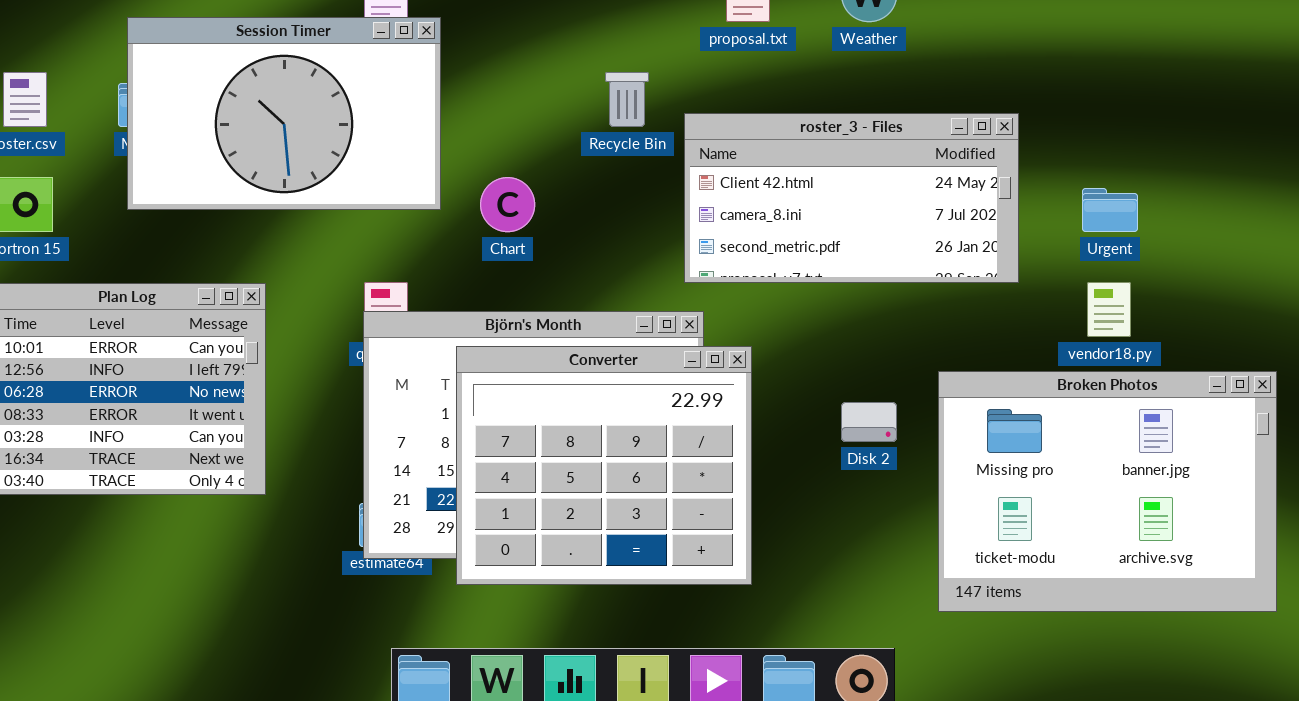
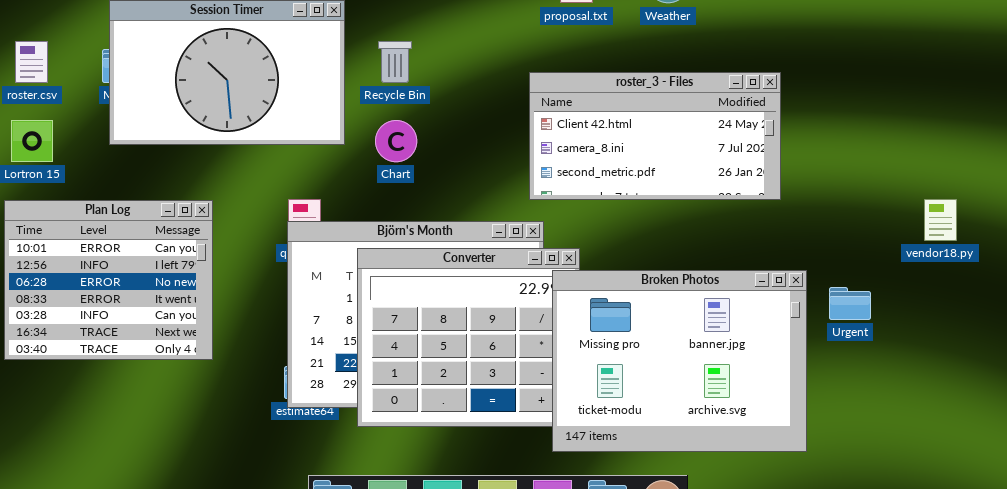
Recycle Bin: [605,72,649,127] -> [378,41,412,83], moved
Urgent: [1082,188,1138,232] -> [829,287,871,320], moved
vendor18.py: [1087,282,1131,337] -> [924,199,957,241], moved
Broken Photos: [938,371,1277,612] -> [552,270,807,452], moved

